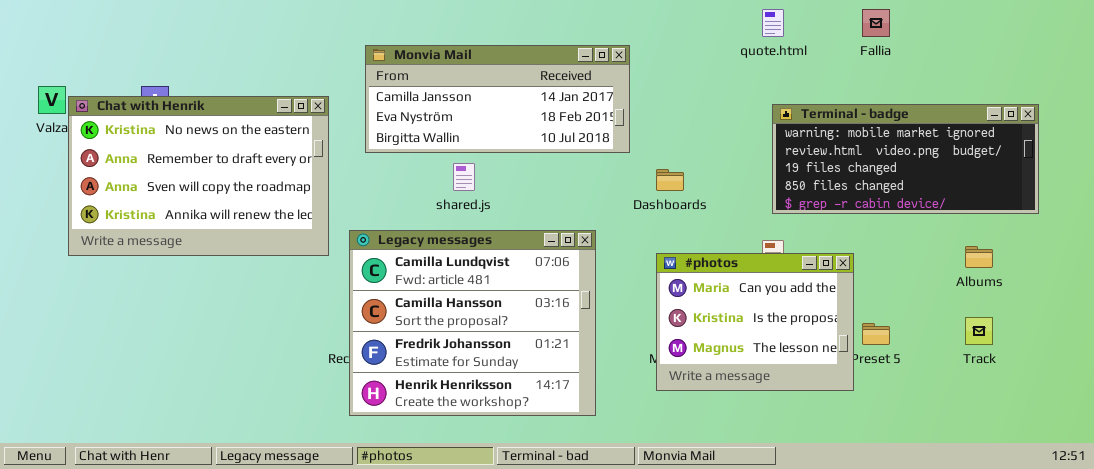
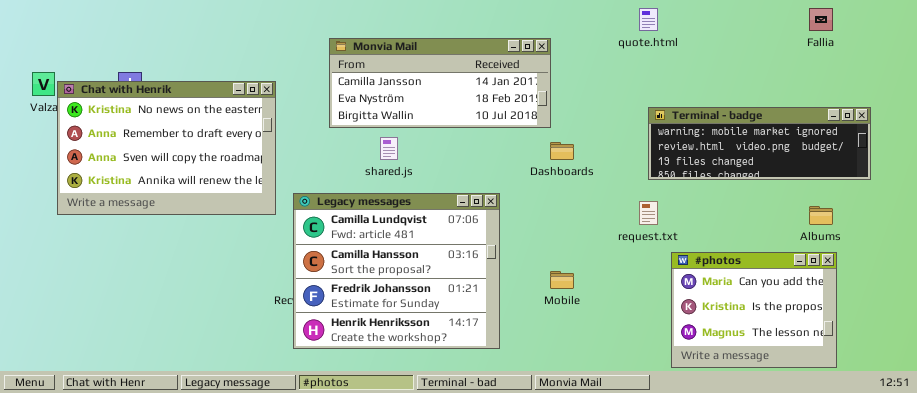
Fallia: [862,9,890,37] -> [809,8,833,31], moved
Monvia Mail: [365,45,630,153] -> [329,38,551,128], moved
Terminal - badge: [772,104,1039,214] -> [648,107,871,180], resized
#photos: [656,253,854,391] -> [671,252,837,368], moved

